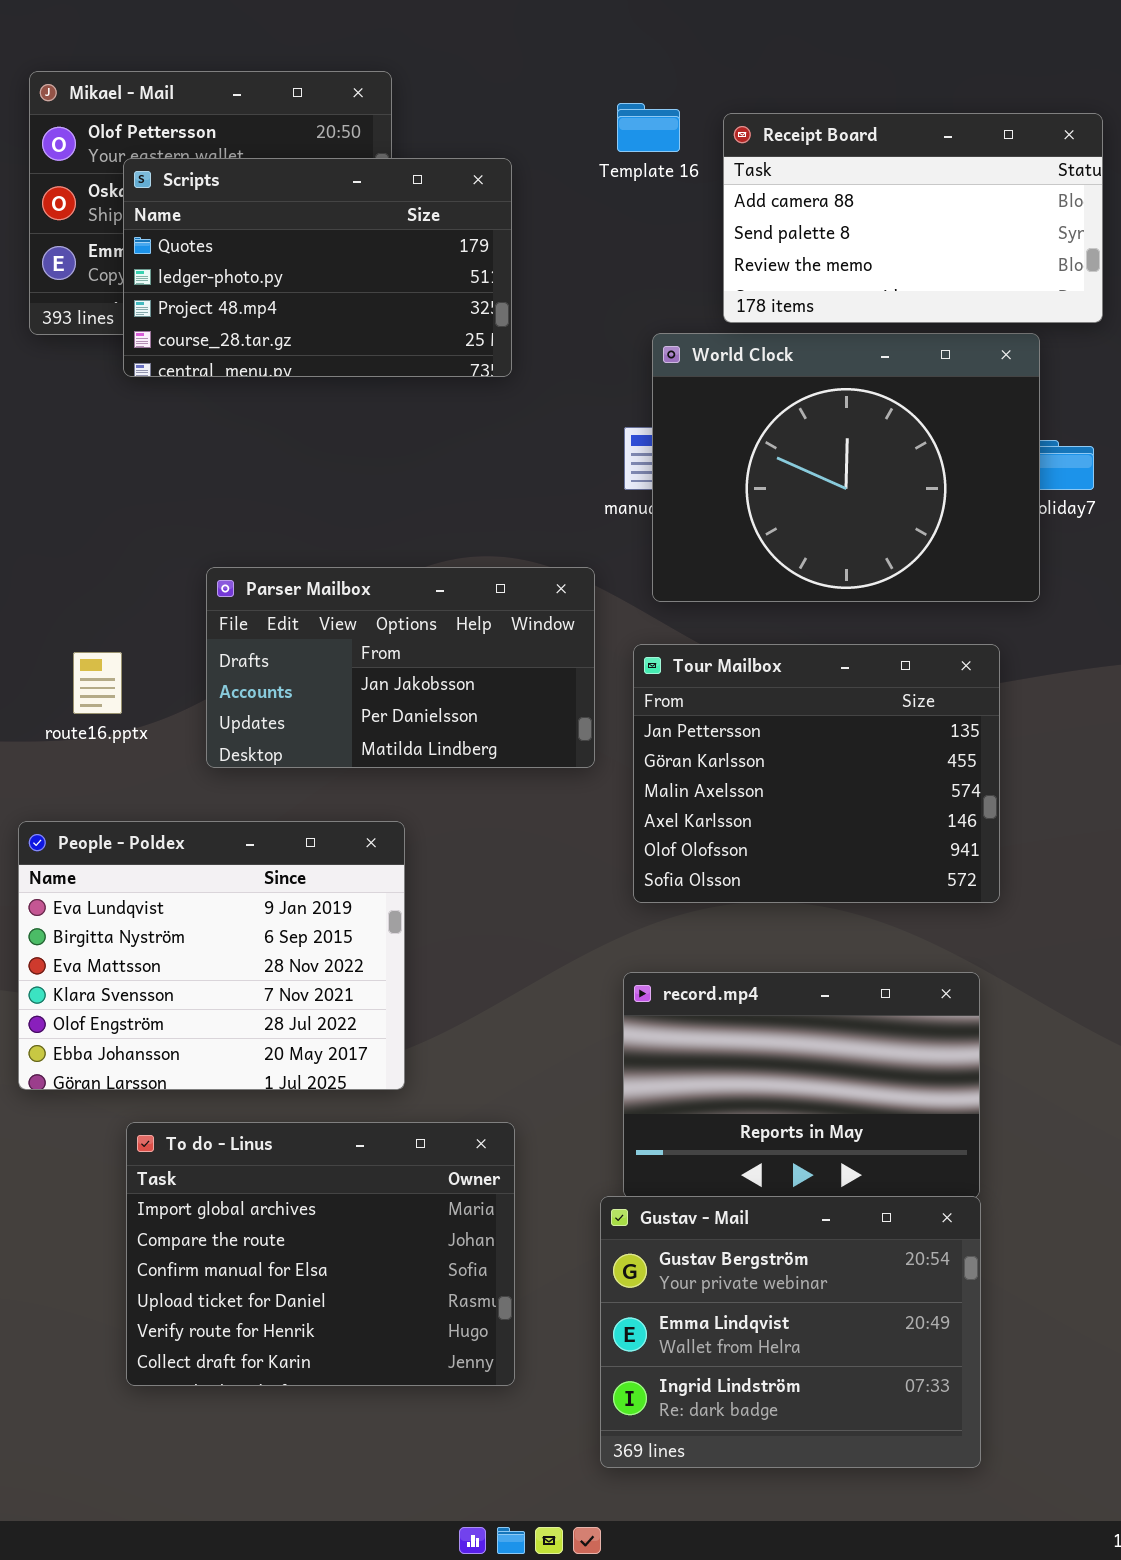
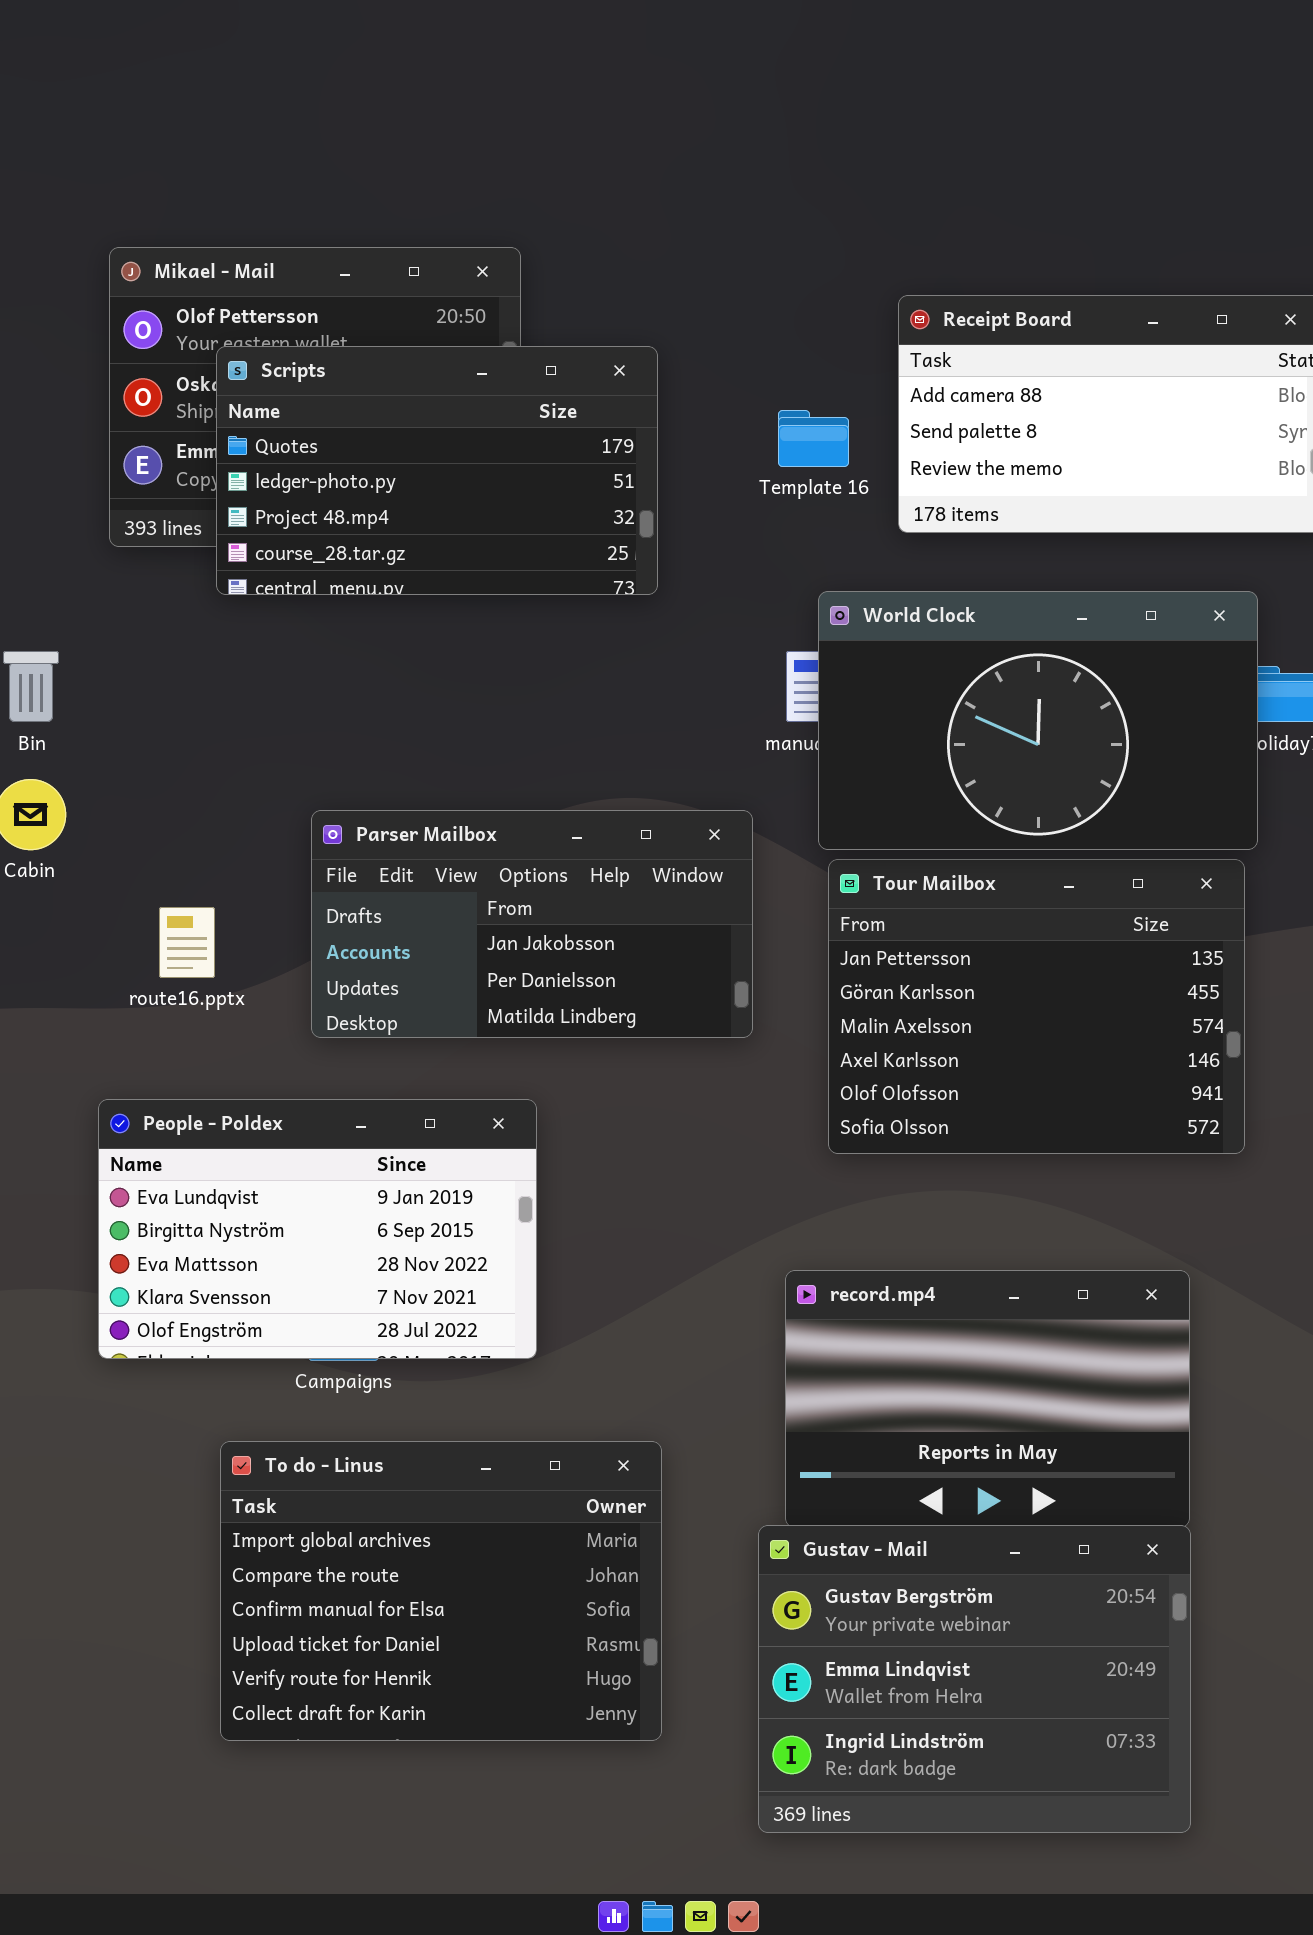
Template 16: [617,103,680,152] -> [778,410,849,467], moved
World Clock: [652,333,1040,602] -> [818,591,1258,850], resized
Tour Mailbox: [633,644,1000,903] -> [828,859,1245,1154], moved
People - Poldex: [18,821,405,1090] -> [98,1099,537,1359], resized

